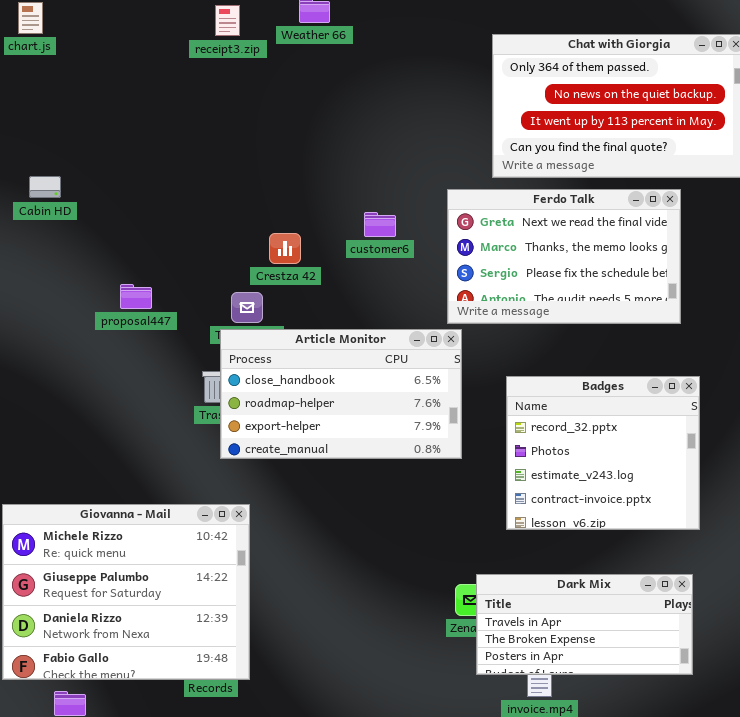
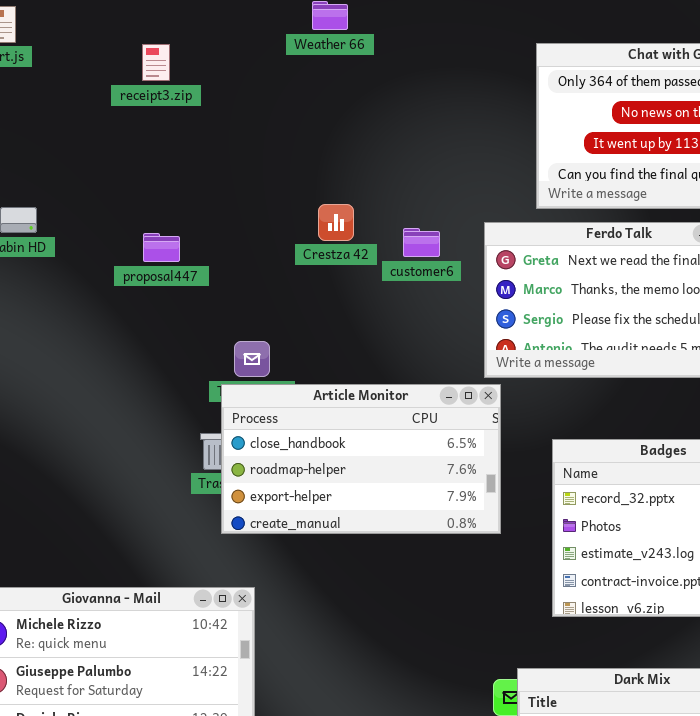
receipt3.zip: [215,5,240,36] -> [142,44,170,81], moved
customer6: [364,212,396,237] -> [403,228,440,257], moved
Crestza 42: [269,233,301,264] -> [318,204,354,241], moved
proposal447: [120,284,152,309] -> [143,233,180,262], moved

